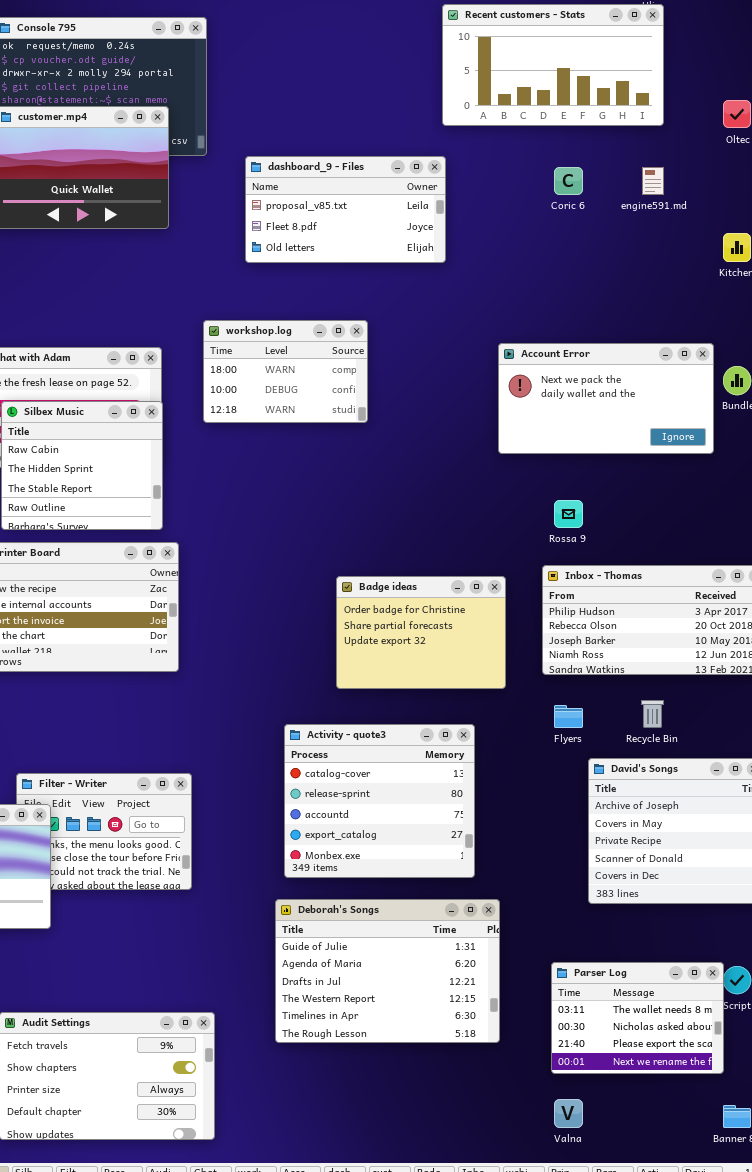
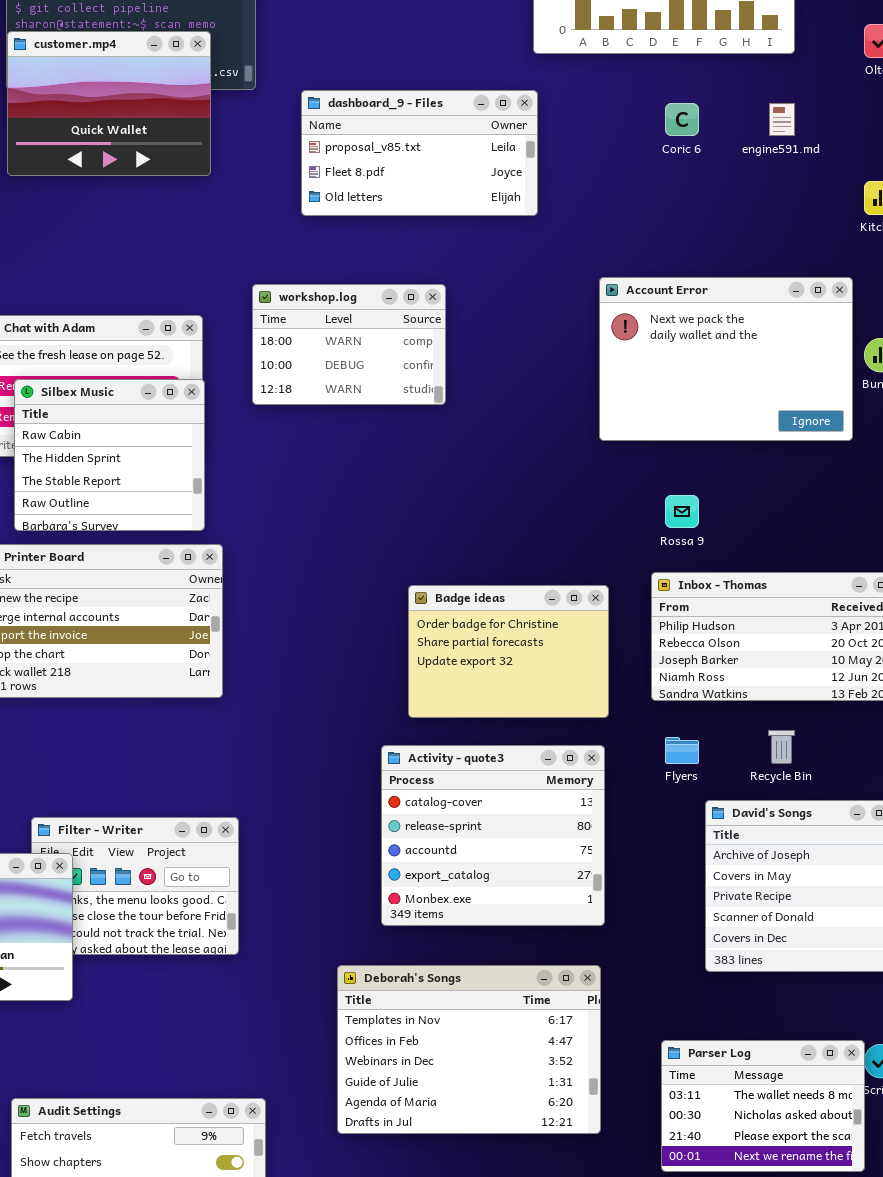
Account Error: [498,343,714,454] -> [599,277,853,441], resized
Activity - quote3: [284,724,475,878] -> [381,745,605,926], moved
Deborah's Songs: [275,899,500,1043] -> [337,965,601,1134], scrolled up 3 rows

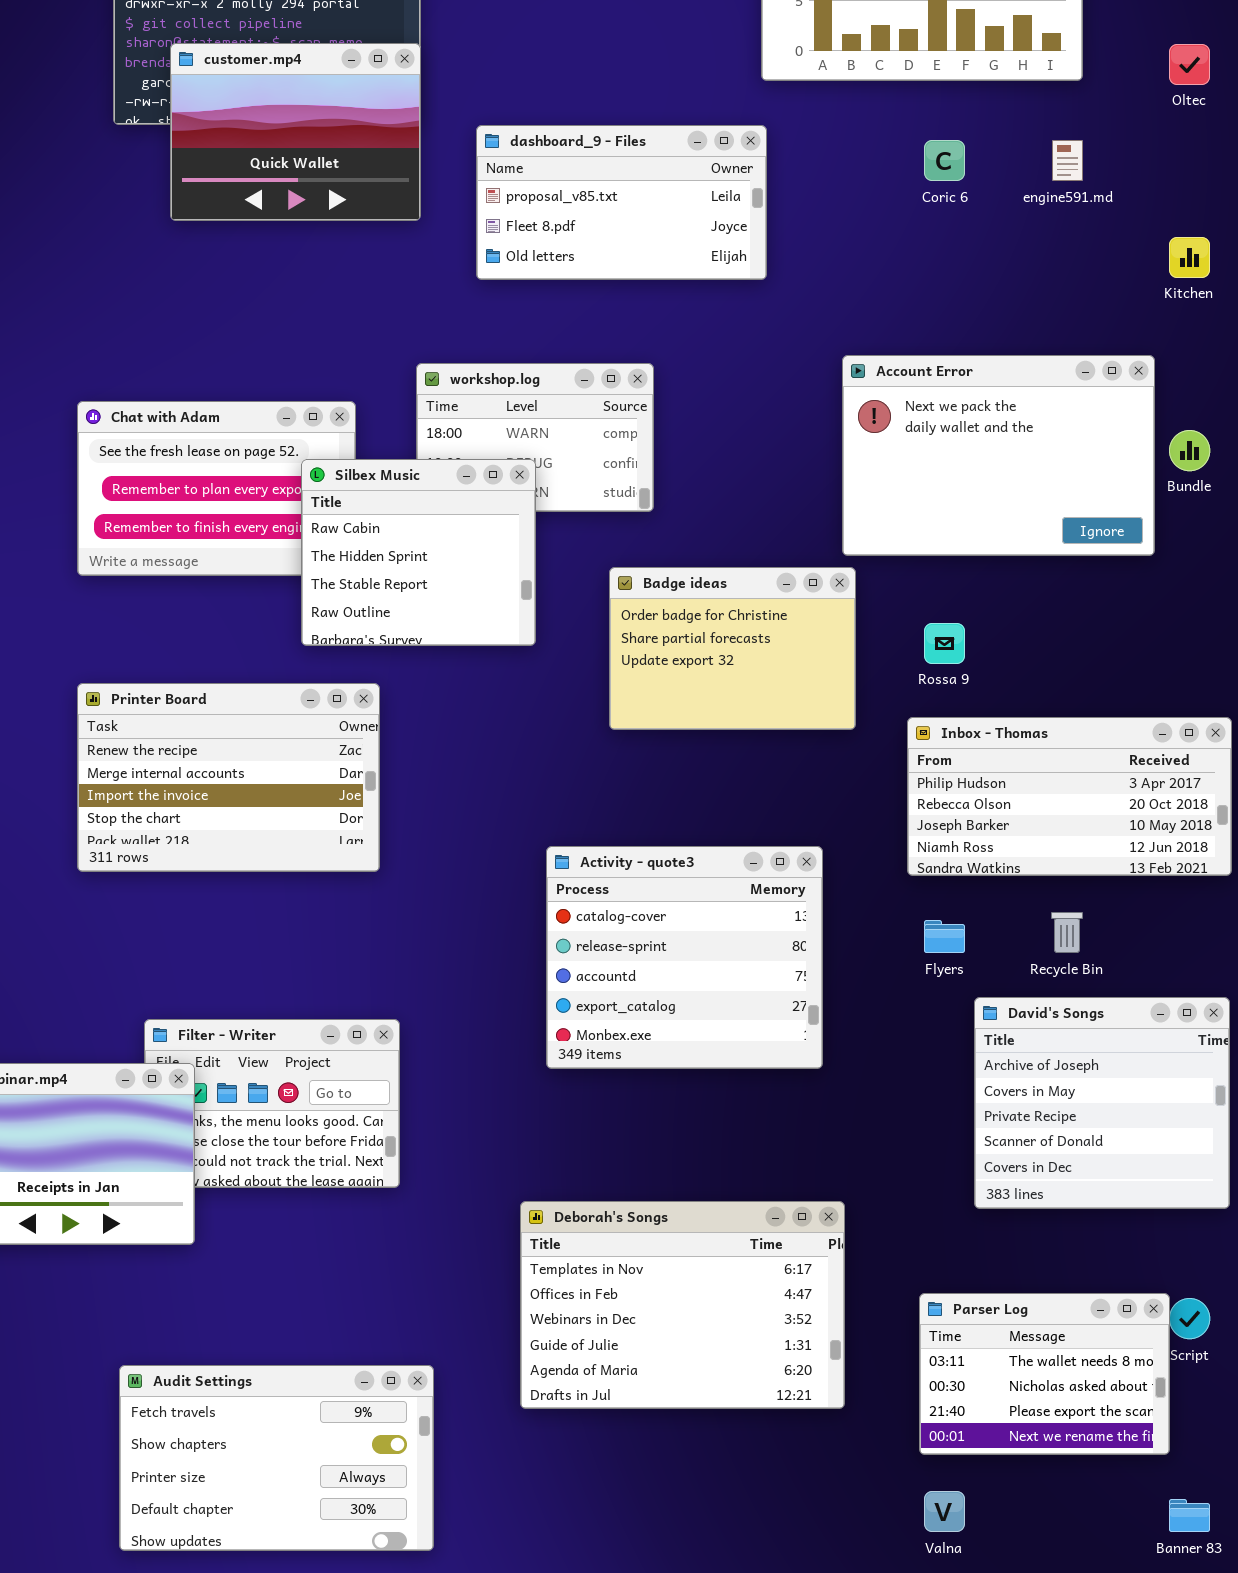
customer.mp4: [7,31,211,176] -> [170,43,421,221], moved
Silbex Music: [14,379,205,531] -> [301,459,536,646], moved
Badge ideas: [408,585,609,718] -> [609,567,856,730], moved
Activity - quote3: [381,745,605,926] -> [546,846,823,1069], moved

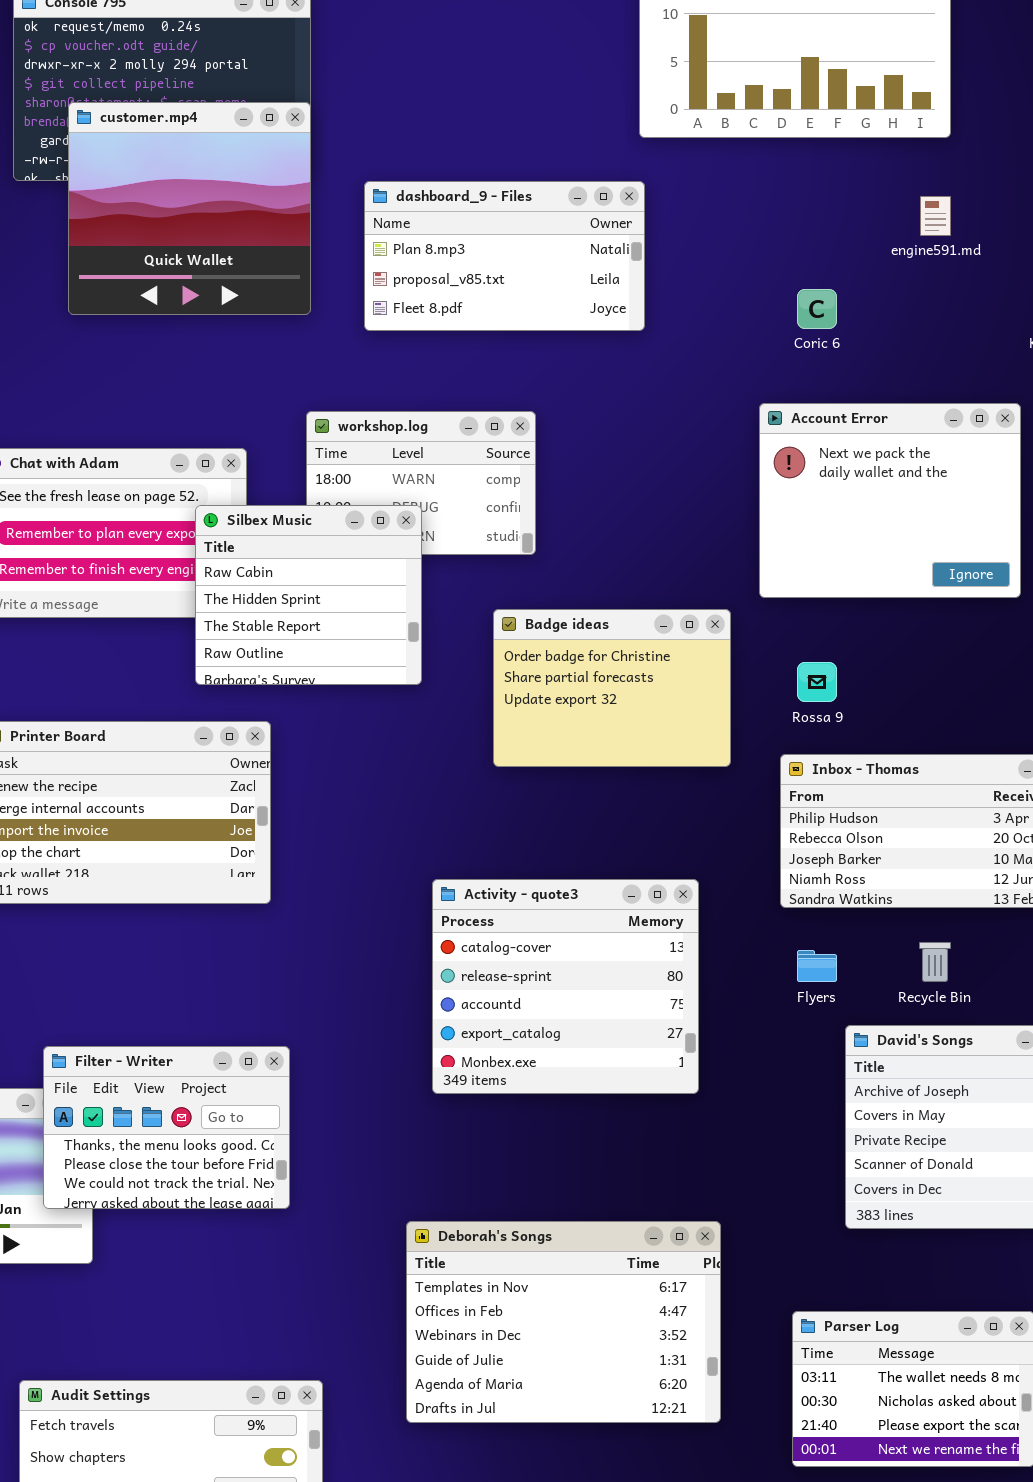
customer.mp4: [170,43,421,221] -> [68,102,311,315], resized
dashboard_9 - Files: [476,125,767,280] -> [364,181,645,331], scrolled up 1 row
Coric 6: [924,140,965,181] -> [797,289,837,329], moved
Account Error: [842,355,1155,556] -> [759,403,1021,598], resized
Filter - Writer: [144,1019,400,1188] -> [43,1046,290,1209], raised

